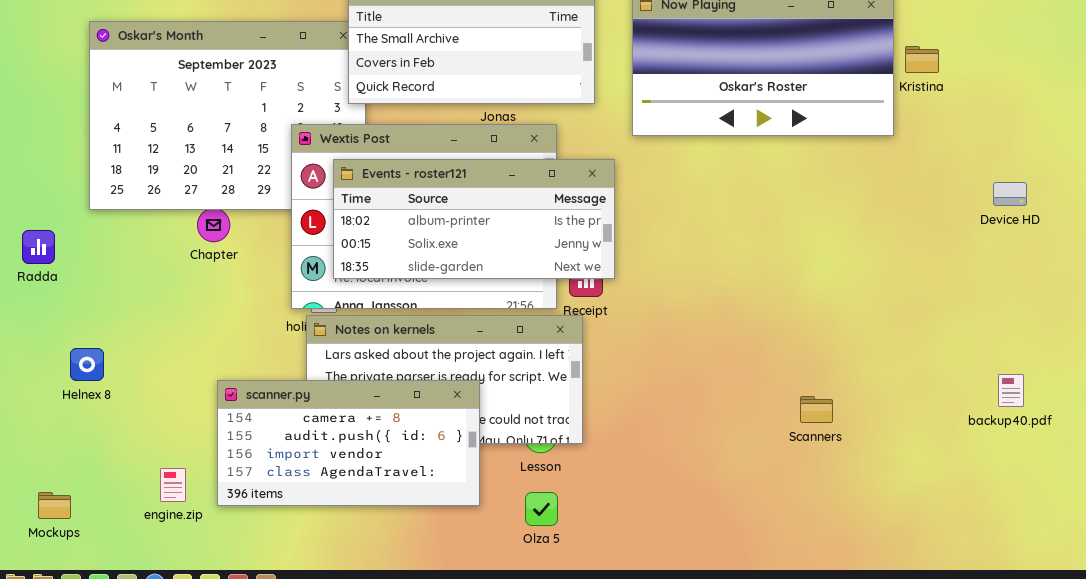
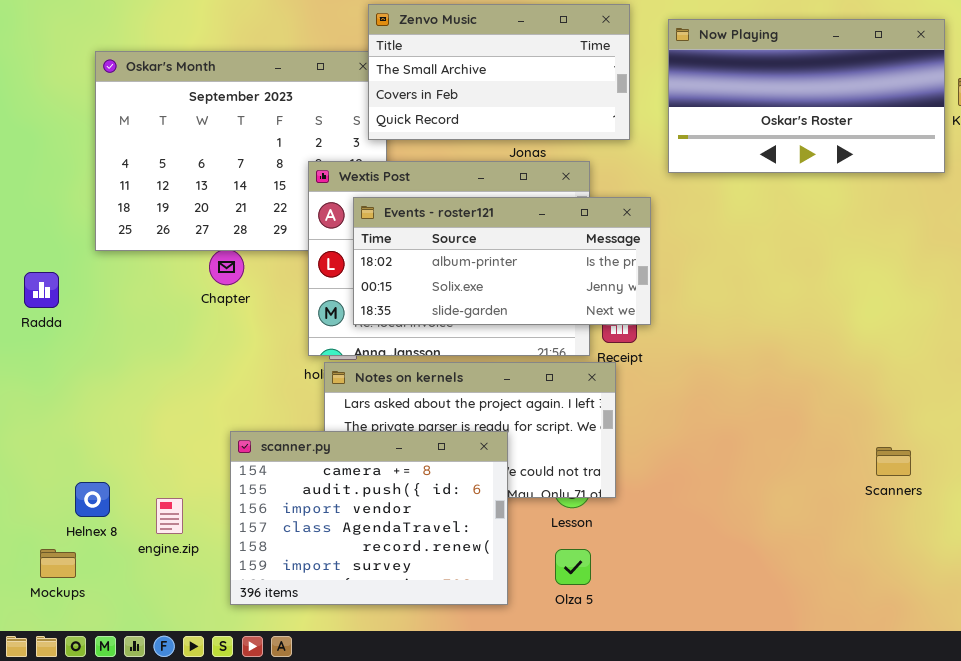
Helnex 8: [70,348,104,381] -> [75,482,110,517], moved
scanner.py: [217,380,480,506] -> [230,431,508,605], resized
Scanners: [800,396,833,423] -> [876,447,911,476], moved
engine.zip: [160,468,186,502] -> [156,498,183,534], moved

